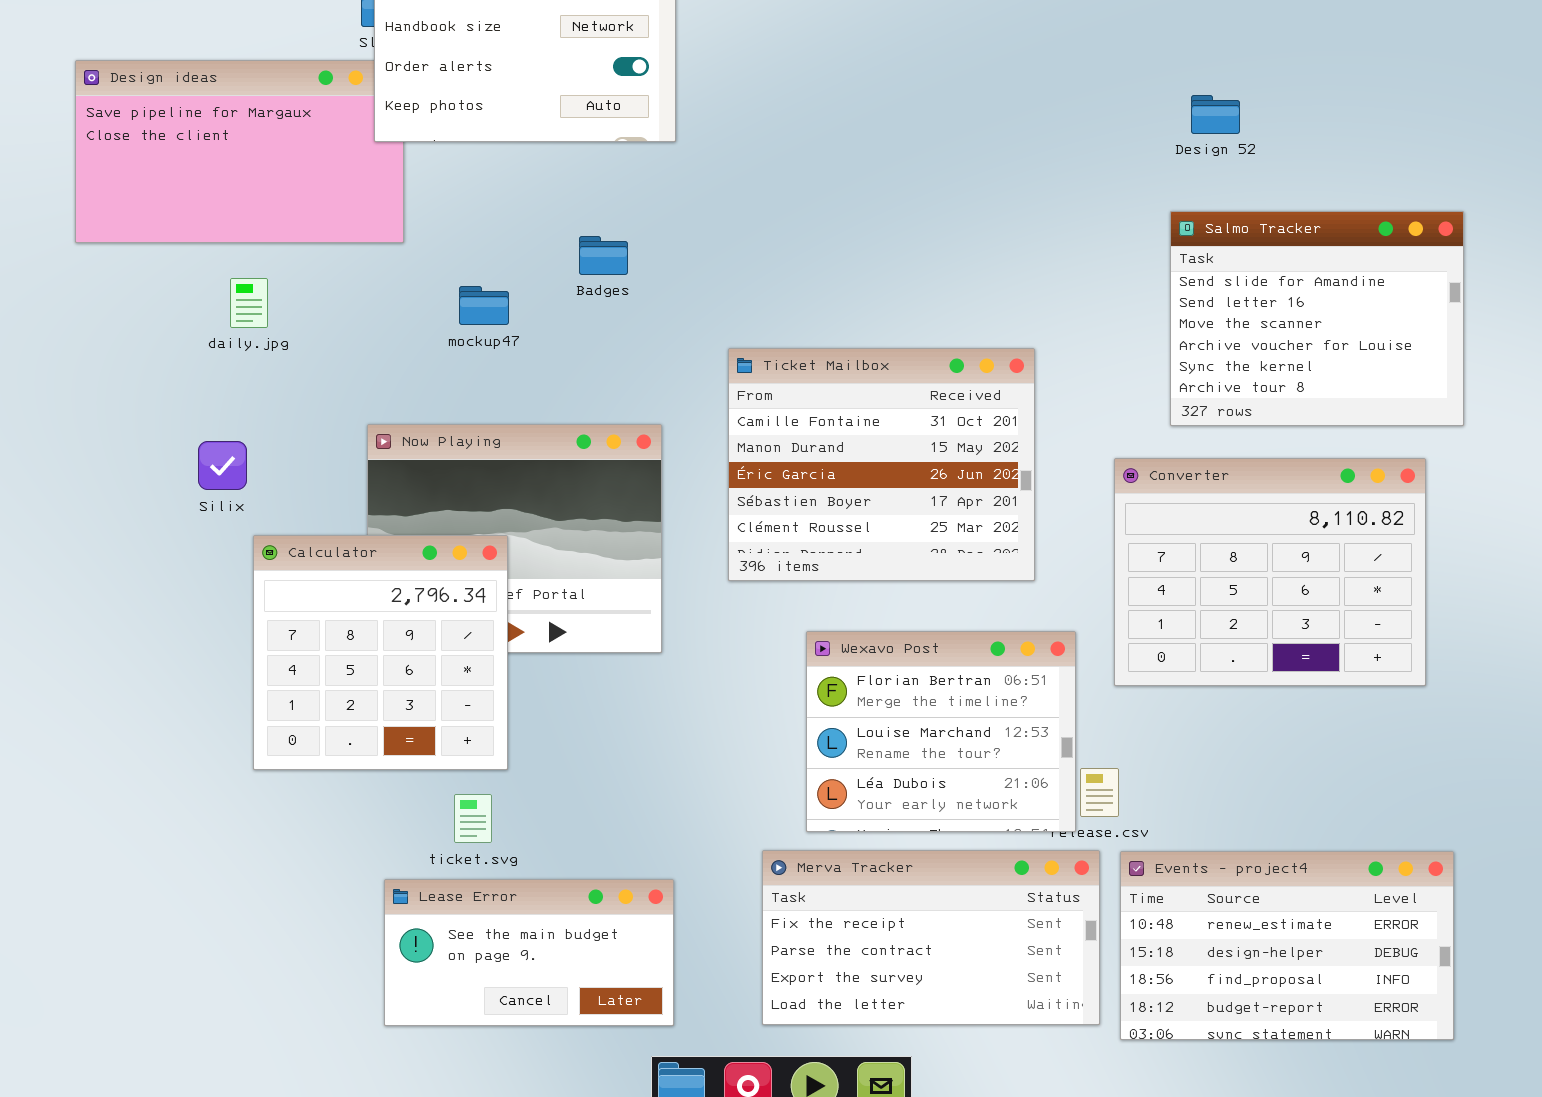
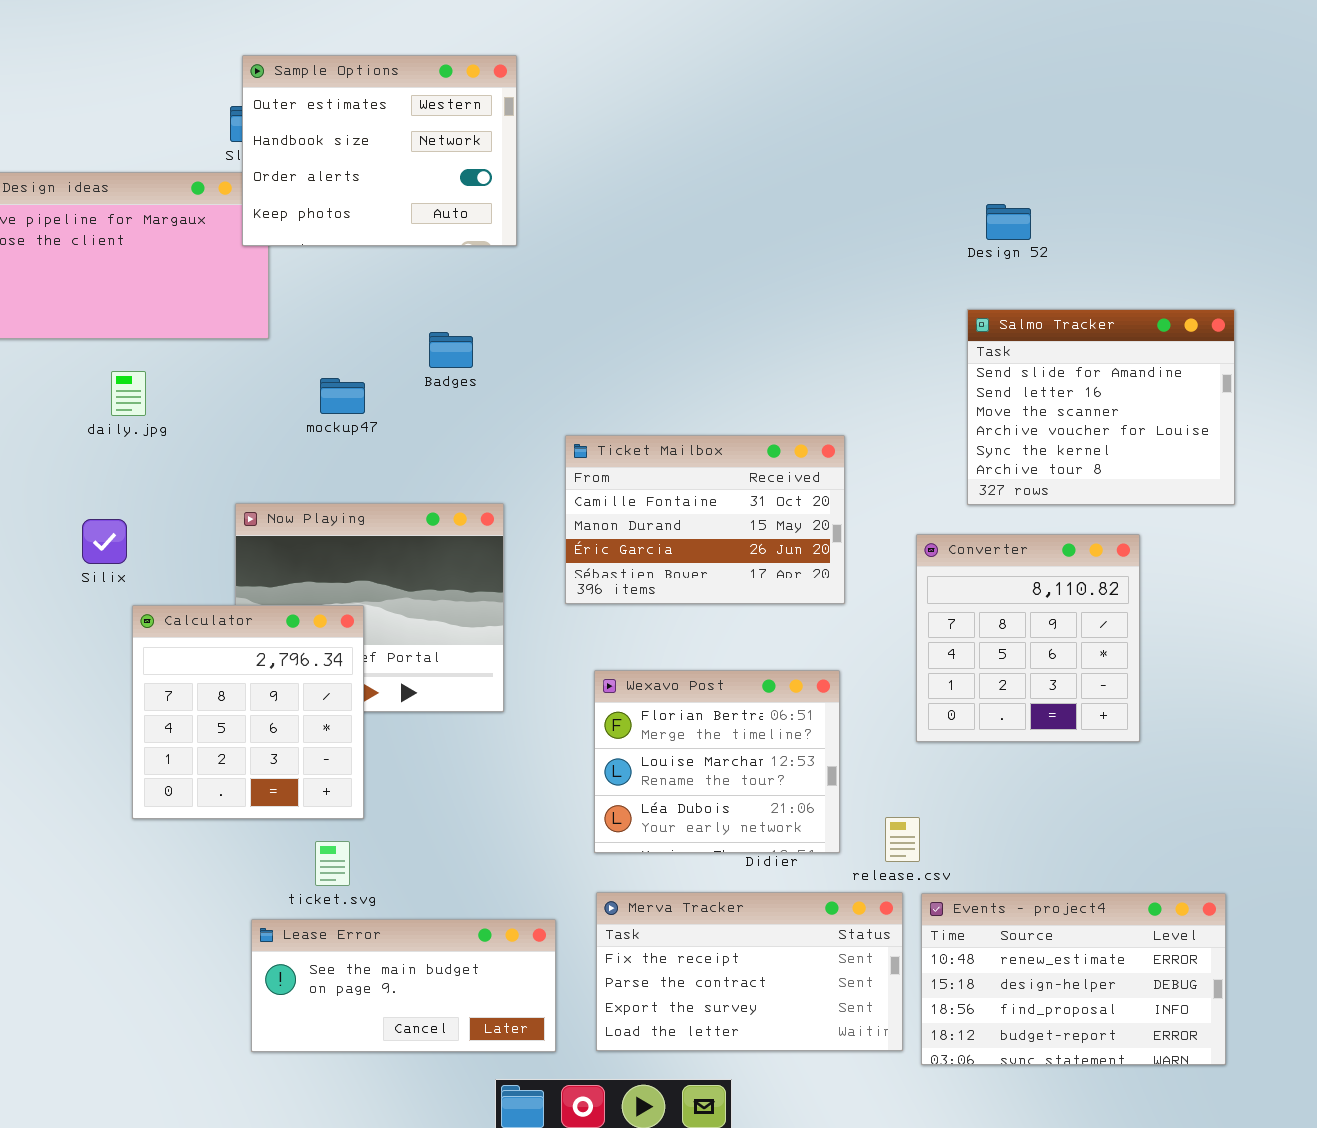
Ticket Mailbox: [728,348,1035,581] -> [565,435,845,604], resized
Converter: [1114,458,1426,686] -> [916,534,1140,742], resized
Wexavo Post: [806,631,1076,832] -> [594,670,840,853], moved
Lease Error: [384,879,674,1026] -> [251,919,556,1052], resized

